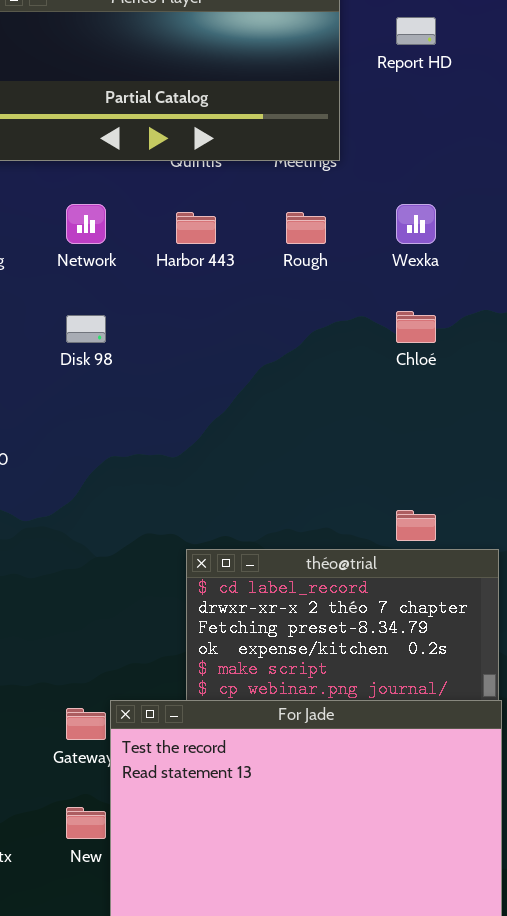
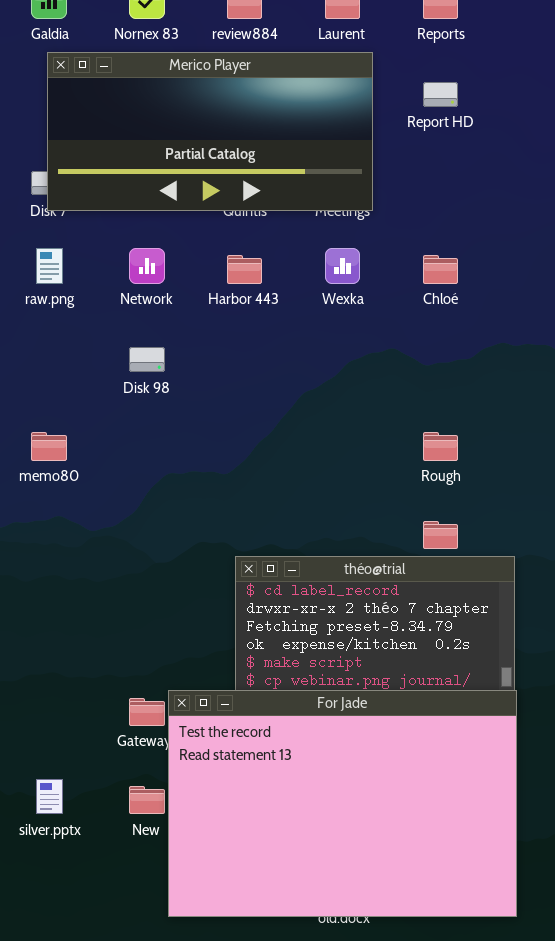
Wexka: [396,204,436,244] -> [325,248,360,284], moved
Rough: [286,212,326,244] -> [423,432,458,461], moved
Chloé: [396,311,436,343] -> [423,255,458,284], moved

